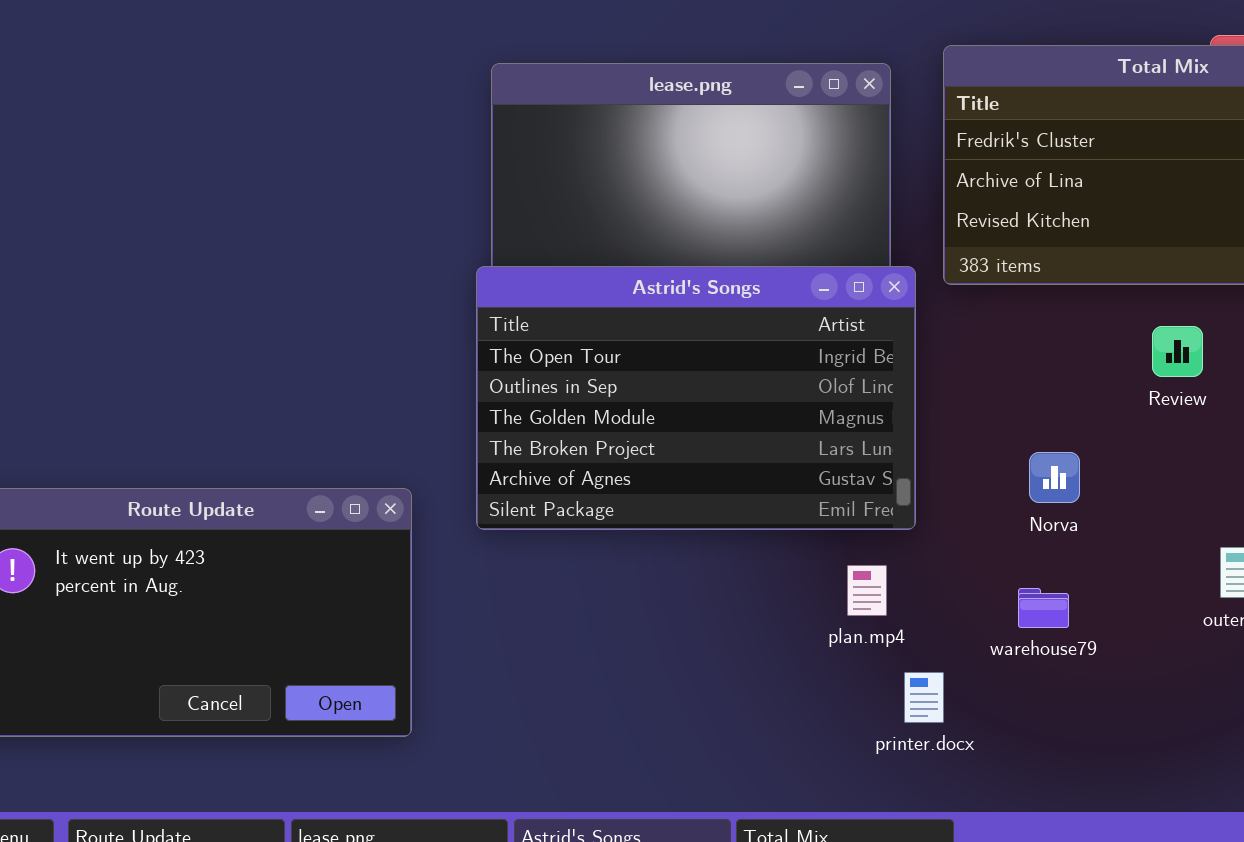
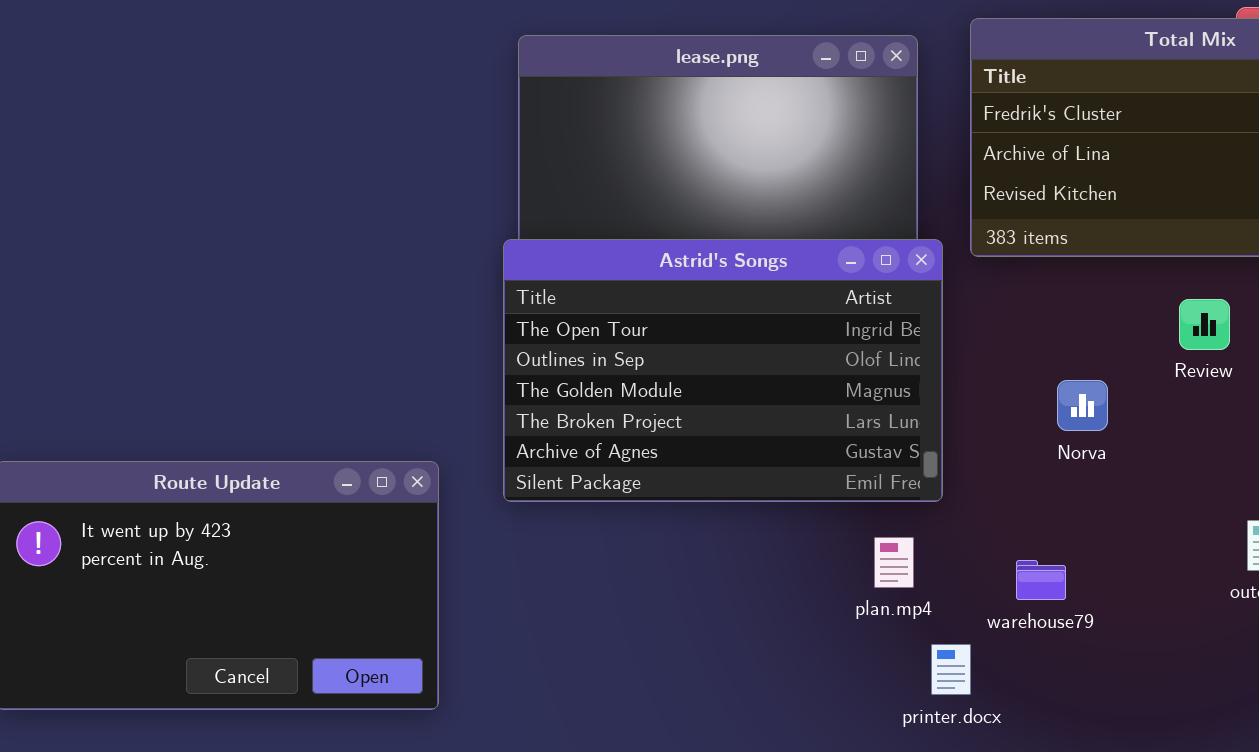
Norva: [1029,452,1080,503] -> [1057,380,1108,431], moved
warehouse79: [1018,588,1069,628] -> [1016,560,1066,600], moved

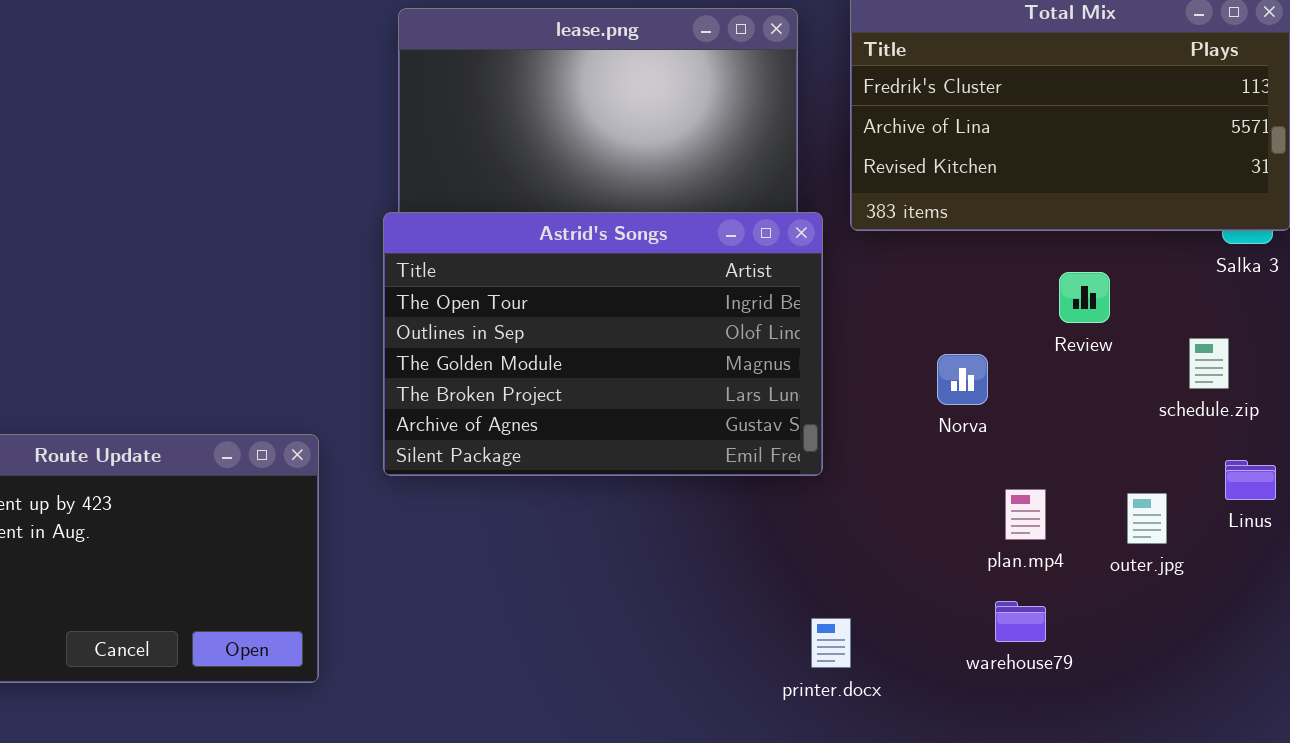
plan.mp4: [874,537,914,588] -> [1005,489,1046,540], moved
warehouse79: [1016,560,1066,600] -> [995,601,1046,642], moved

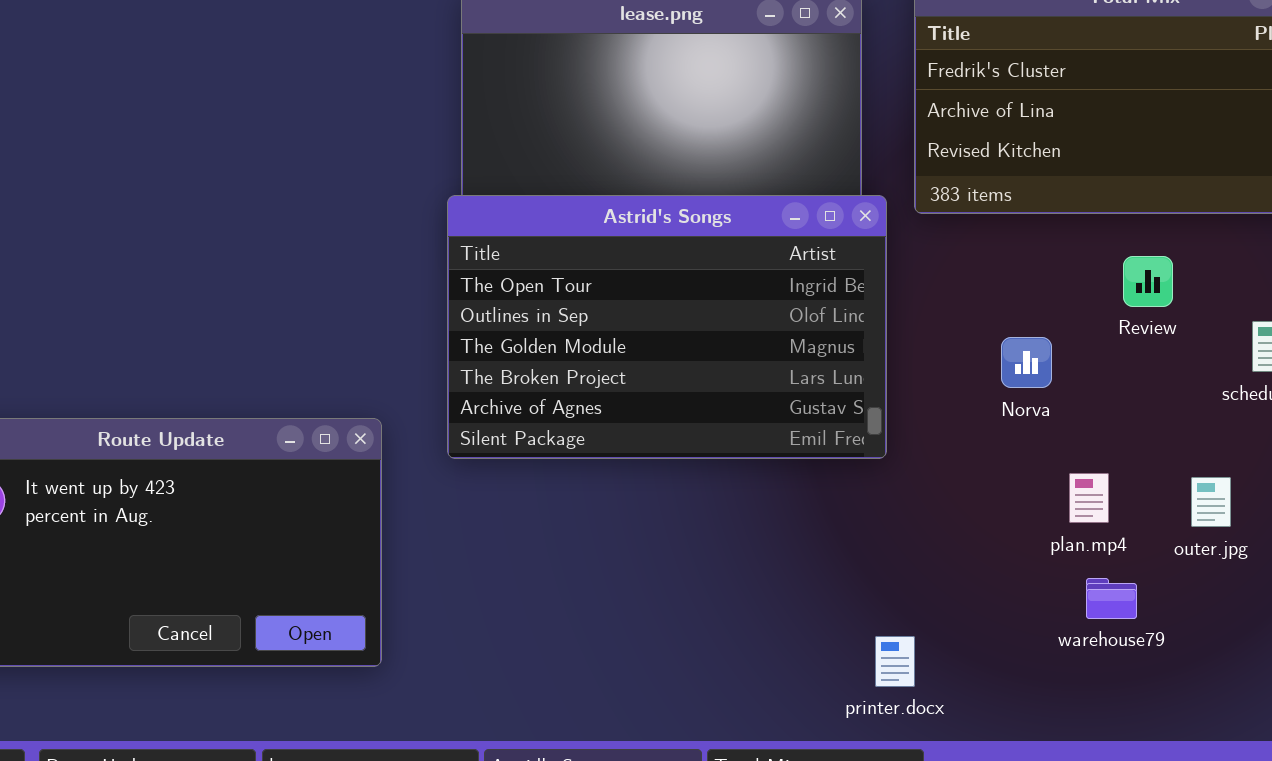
warehouse79: [995,601,1046,642] -> [1086,578,1137,619], moved
printer.docx: [811,618,851,668] -> [875,636,915,687], moved

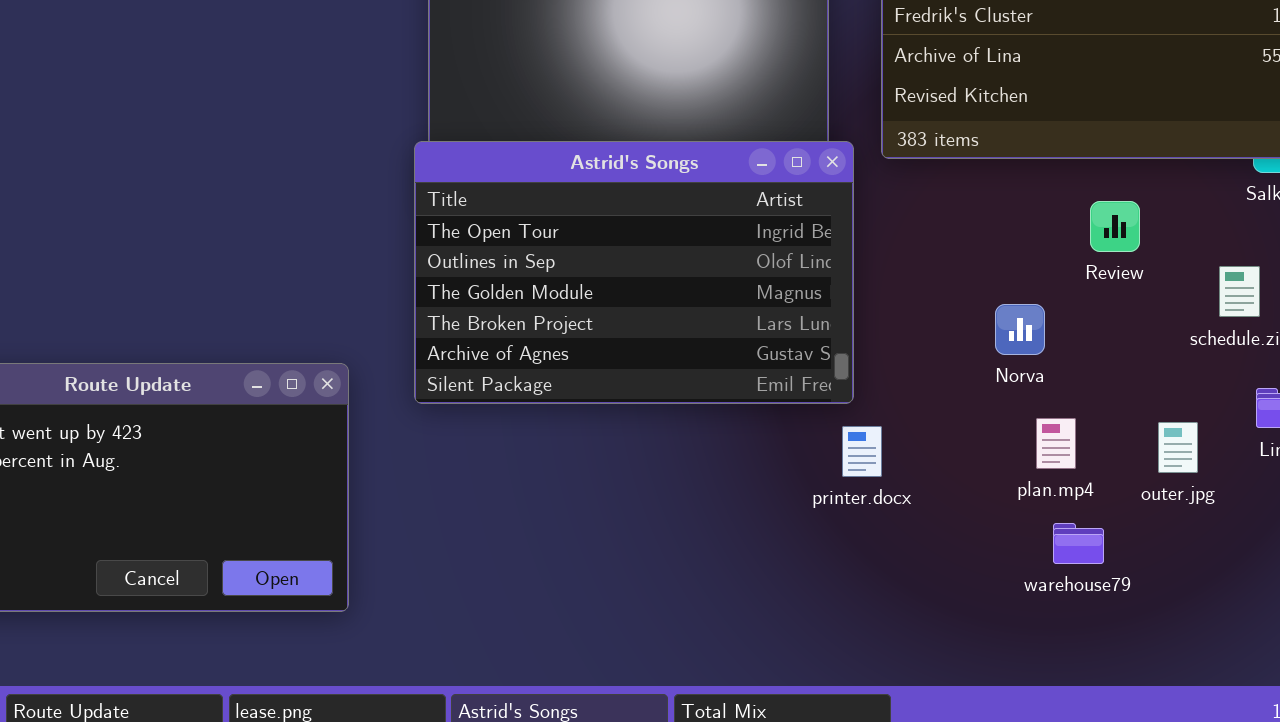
Norva: [1001,337,1052,388] -> [995,304,1045,355], moved
printer.docx: [875,636,915,687] -> [842,426,882,477], moved

